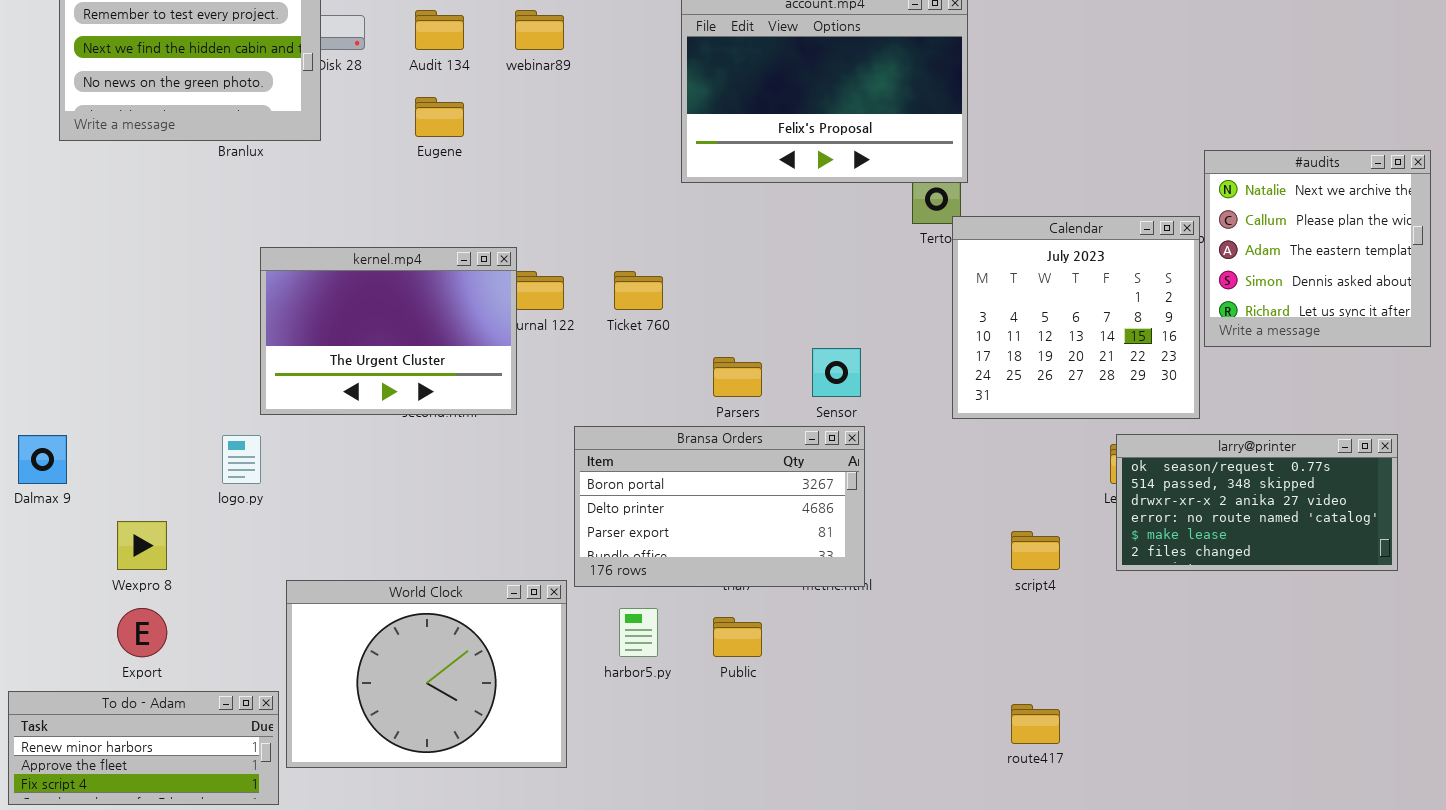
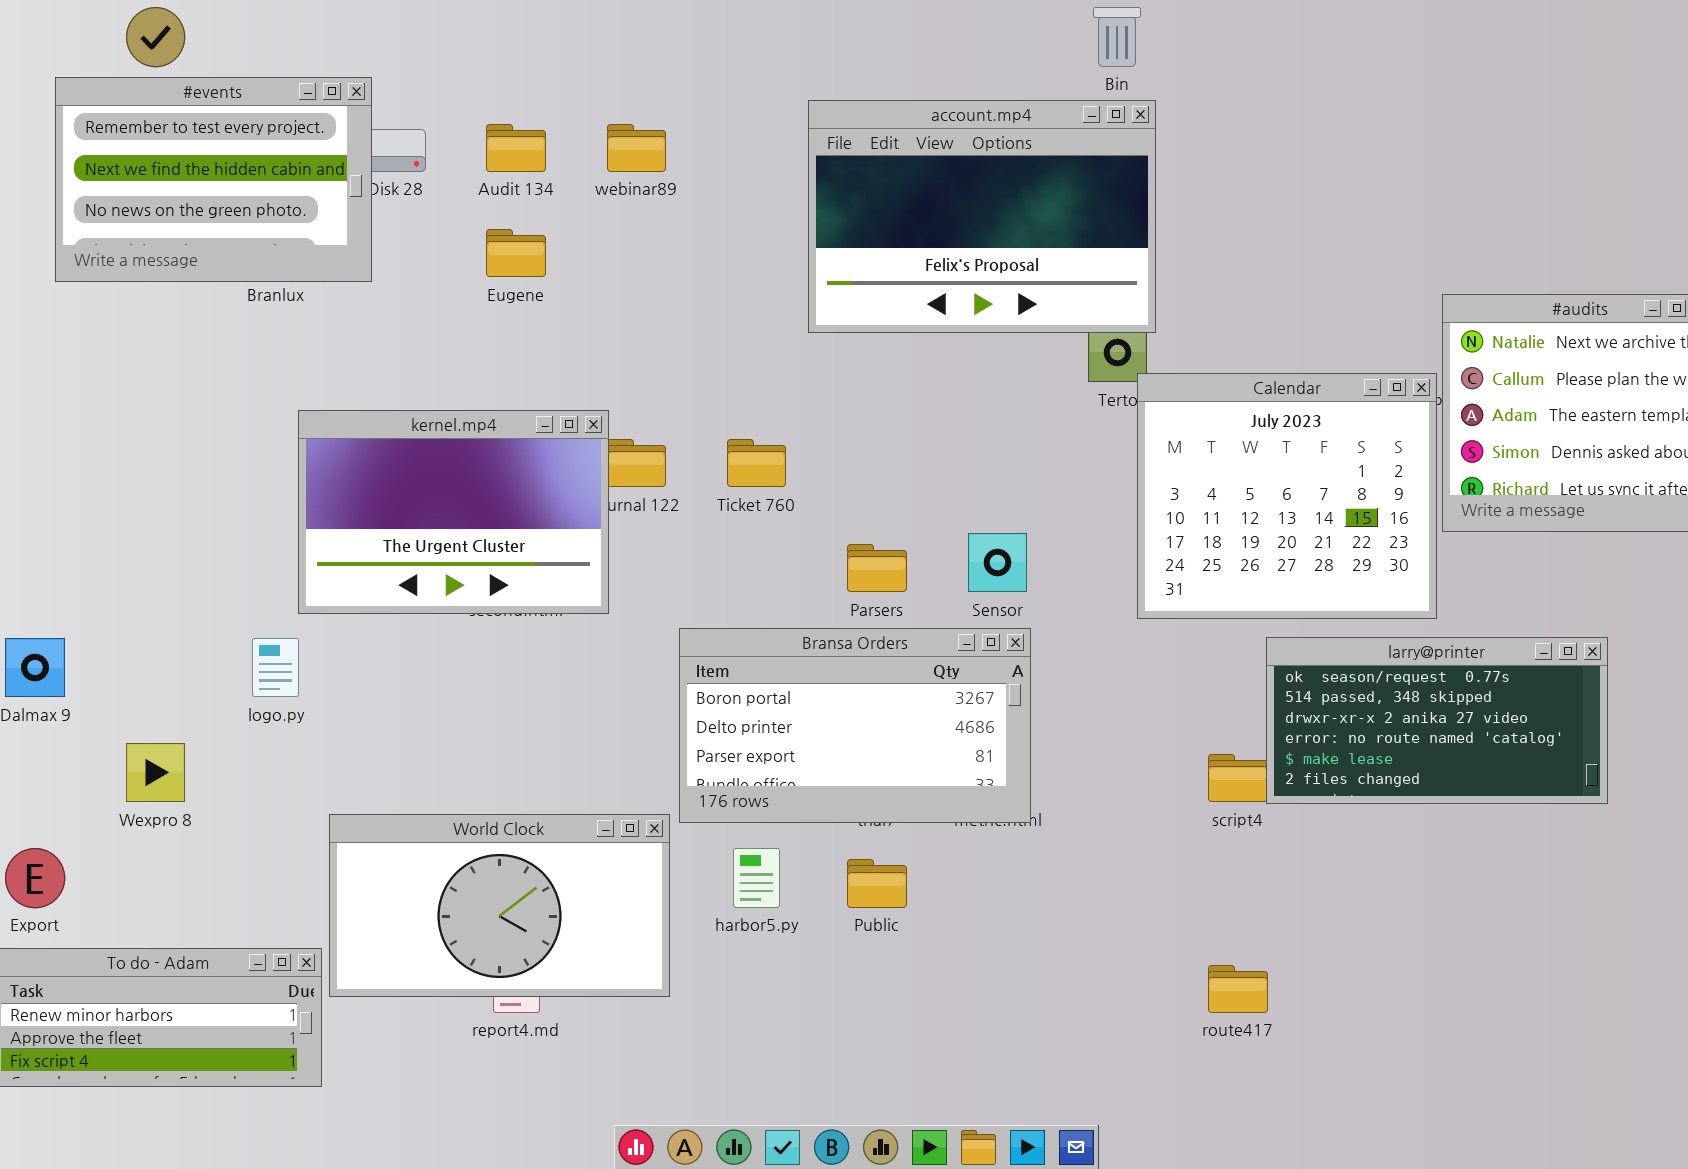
larry@printer: [1116,434,1398,571] -> [1266,637,1608,804], moved
World Clock: [286,580,567,768] -> [329,814,670,997], resized
Export: [117,608,167,657] -> [5,848,65,908], moved

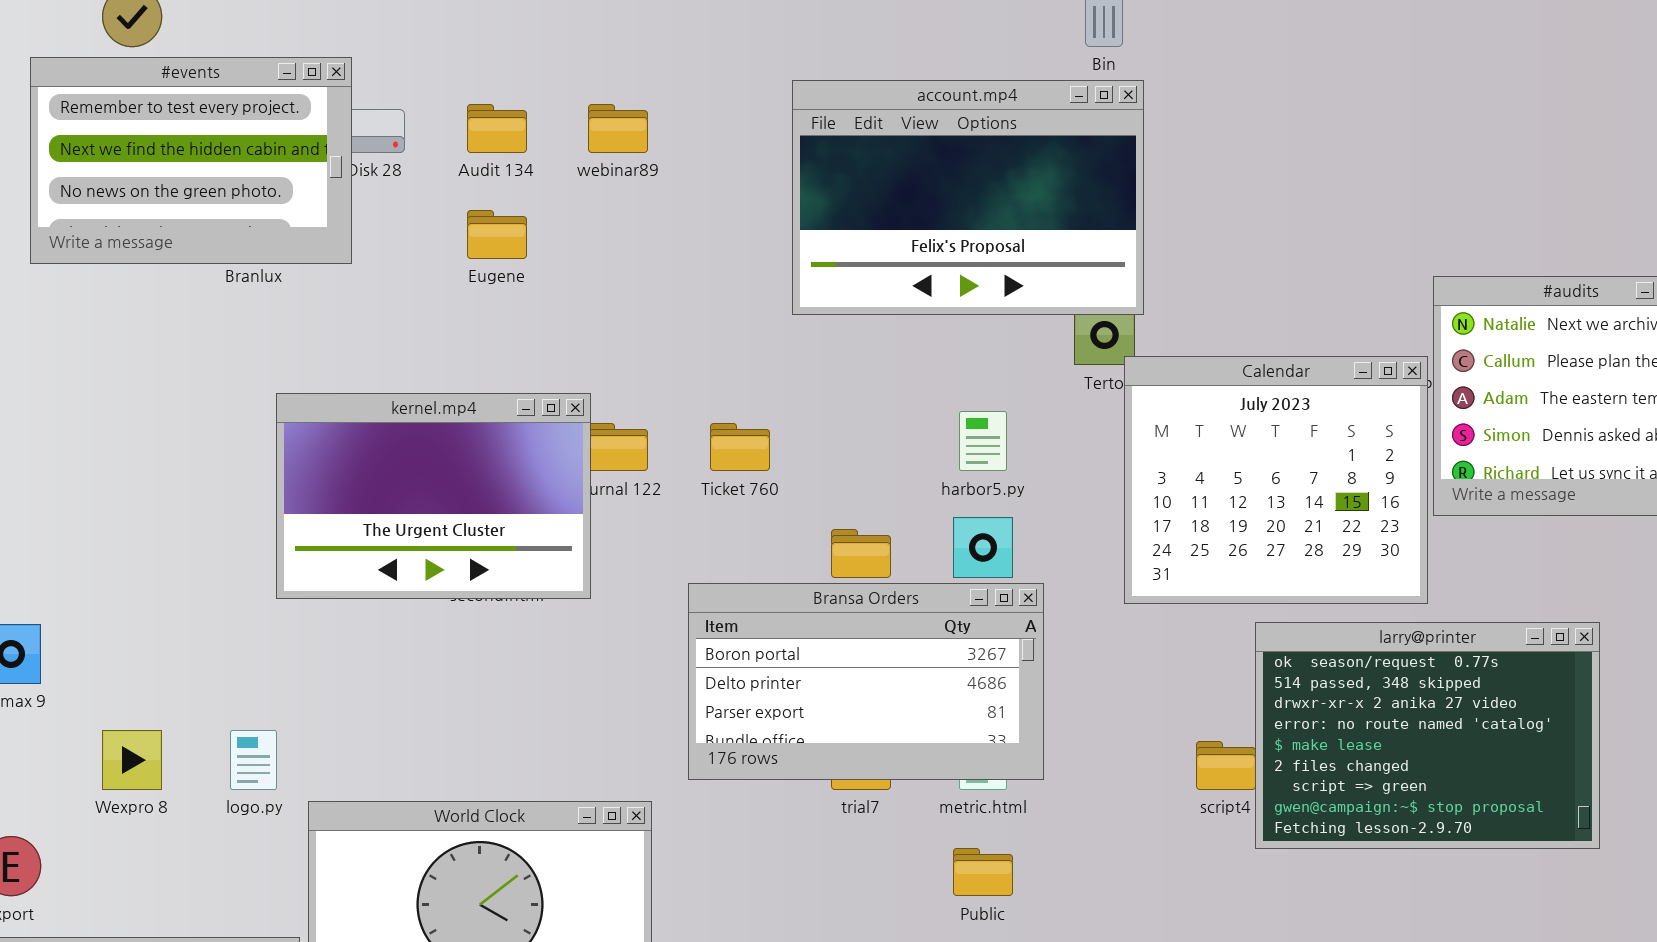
Bransa Orders: [679,628,1031,823] -> [688,583,1044,780], moved
larry@printer: [1266,637,1608,804] -> [1255,622,1600,849], resized
logo.py: [252,638,299,697] -> [230,730,277,790], moved
harbor5.py: [733,848,780,908] -> [959,411,1007,471], moved
Public: [847,859,907,908] -> [953,848,1013,896], moved

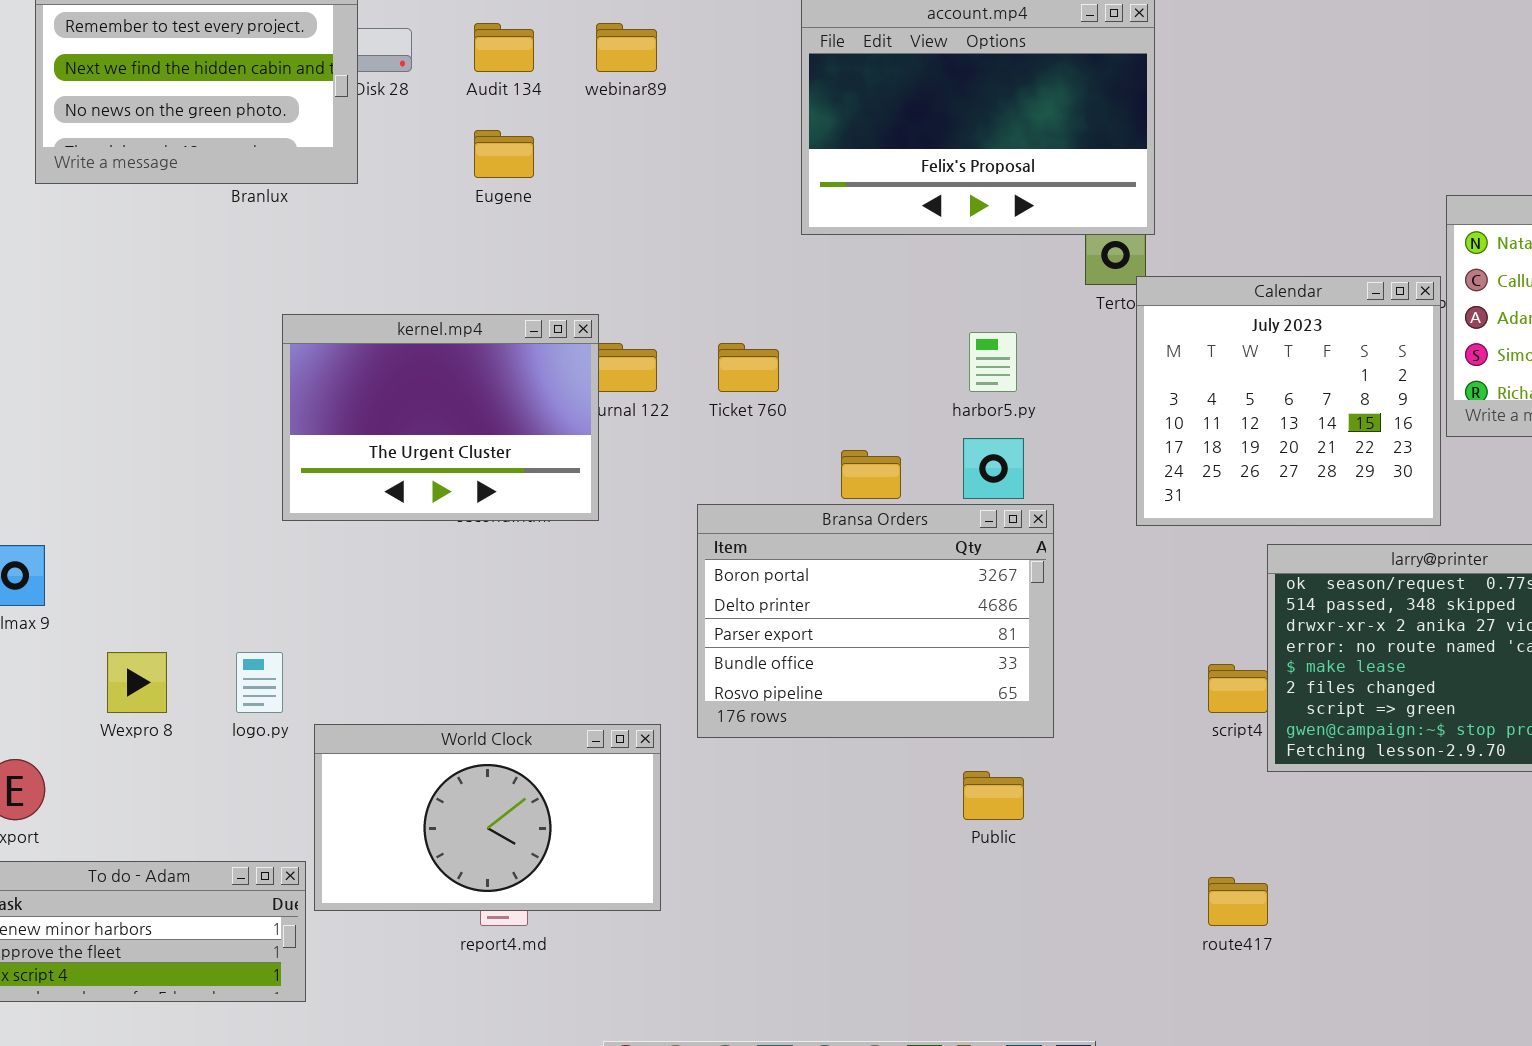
Bransa Orders: [688,583,1044,780] -> [697,504,1054,738], resized

